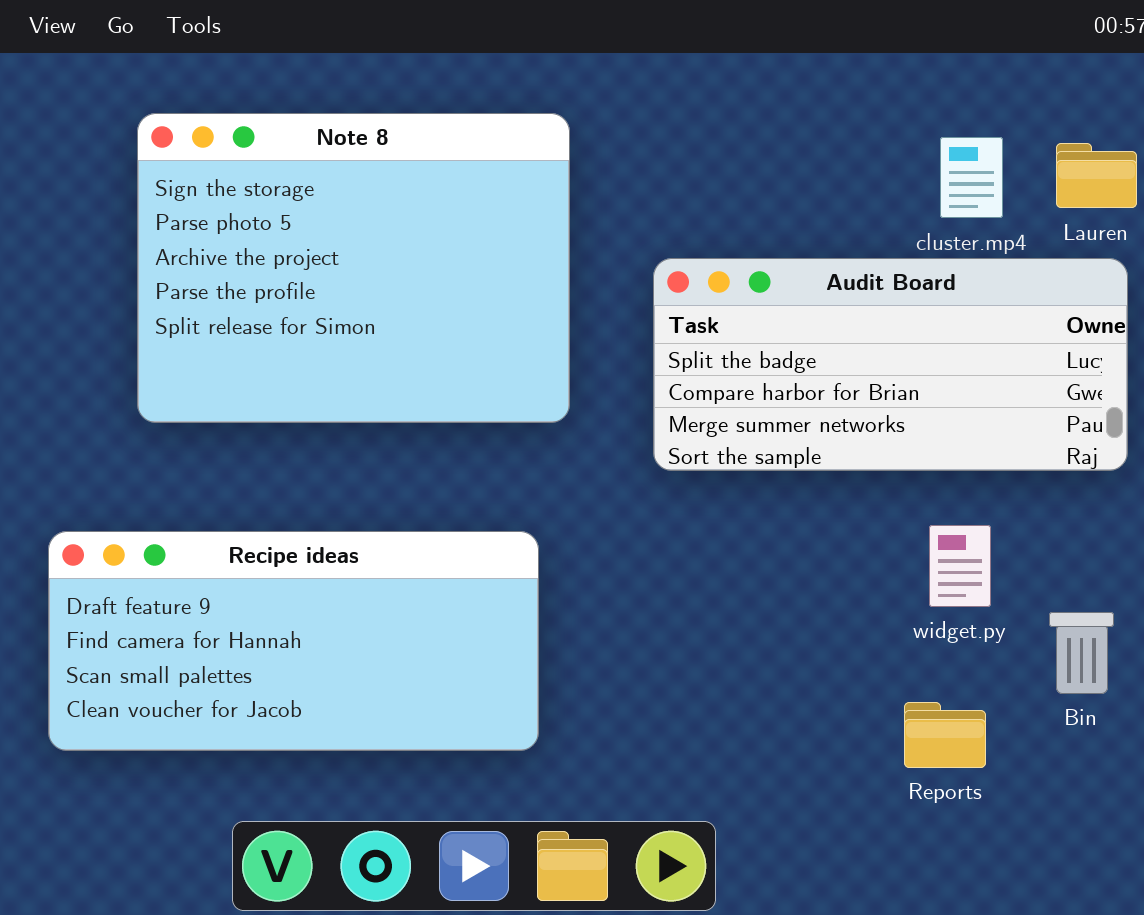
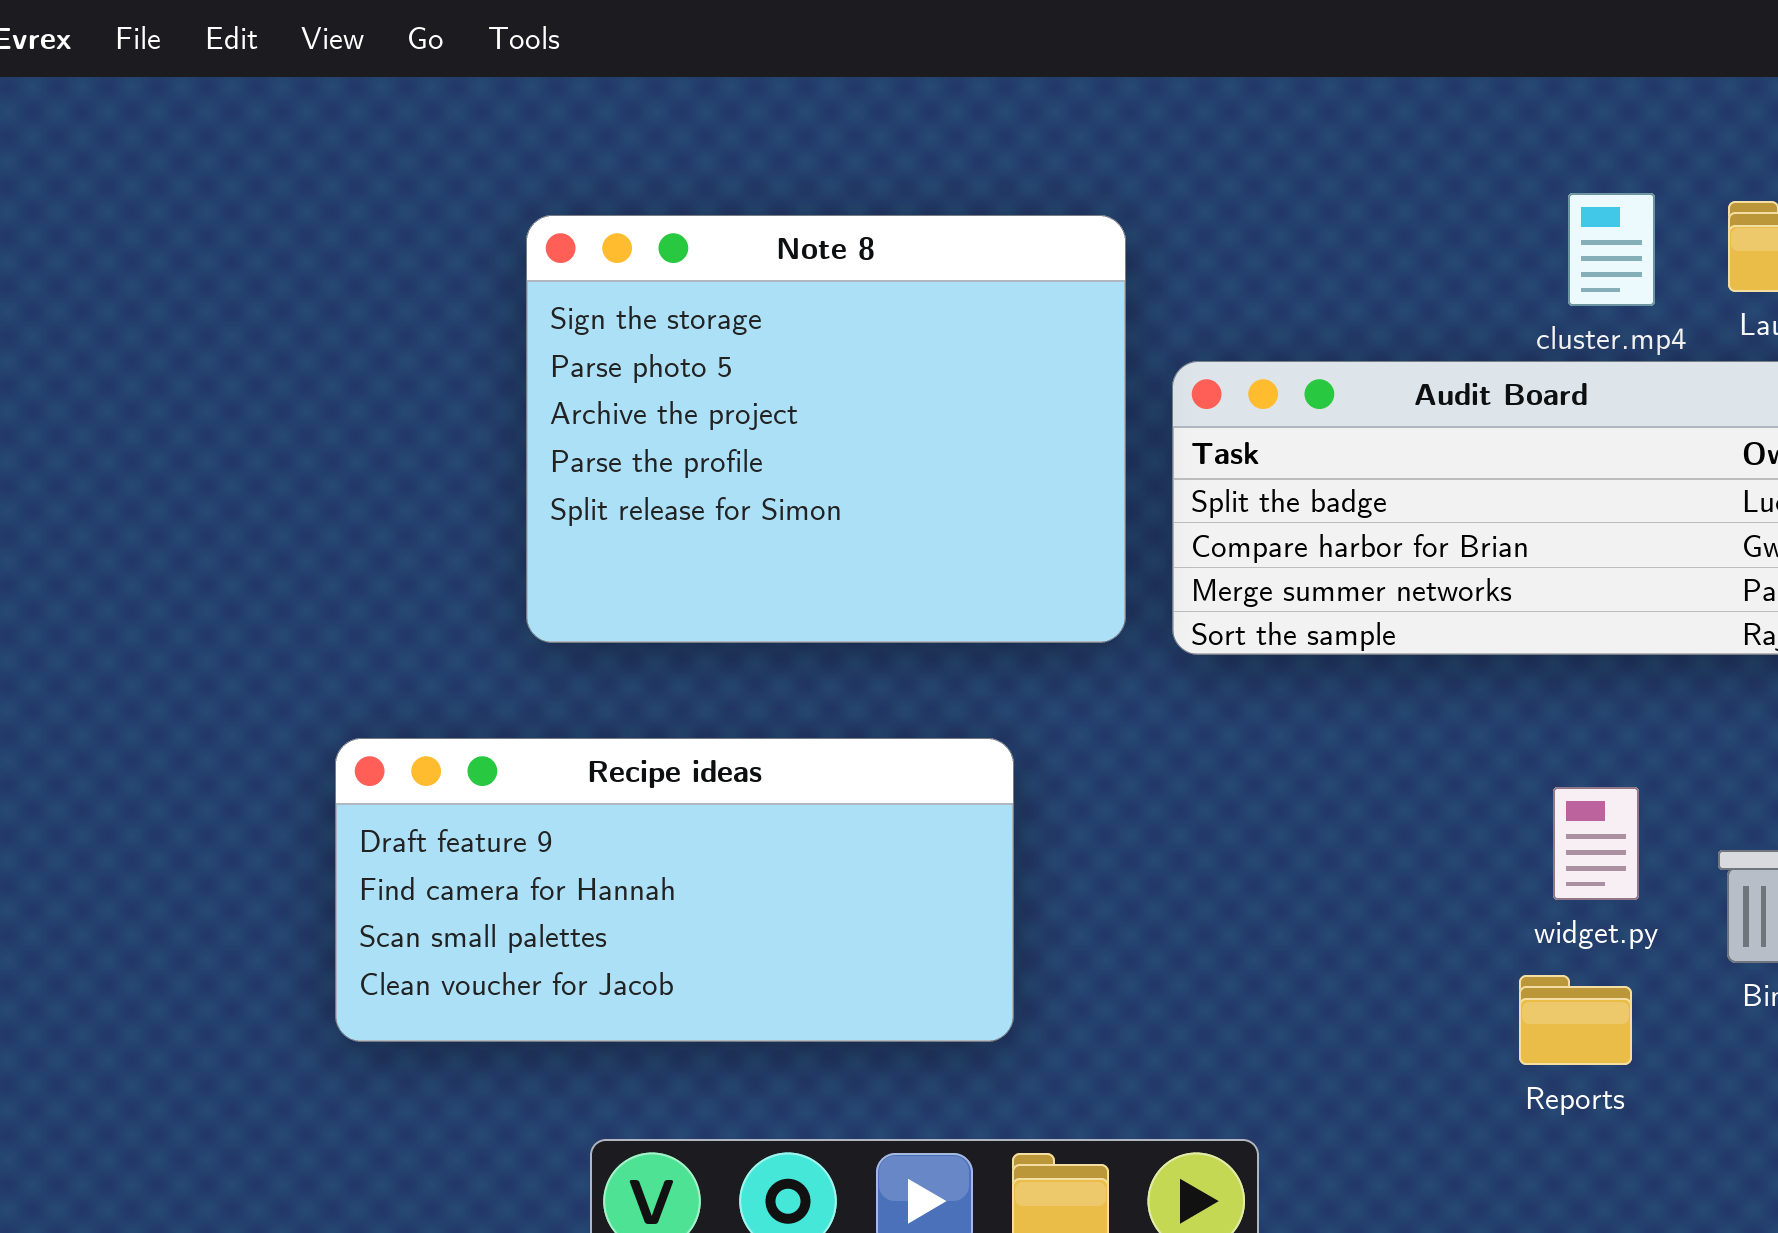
Note 8: [137,113,570,423] -> [526,215,1126,643], moved
widget.py: [929,525,991,607] -> [1553,787,1639,900], moved

